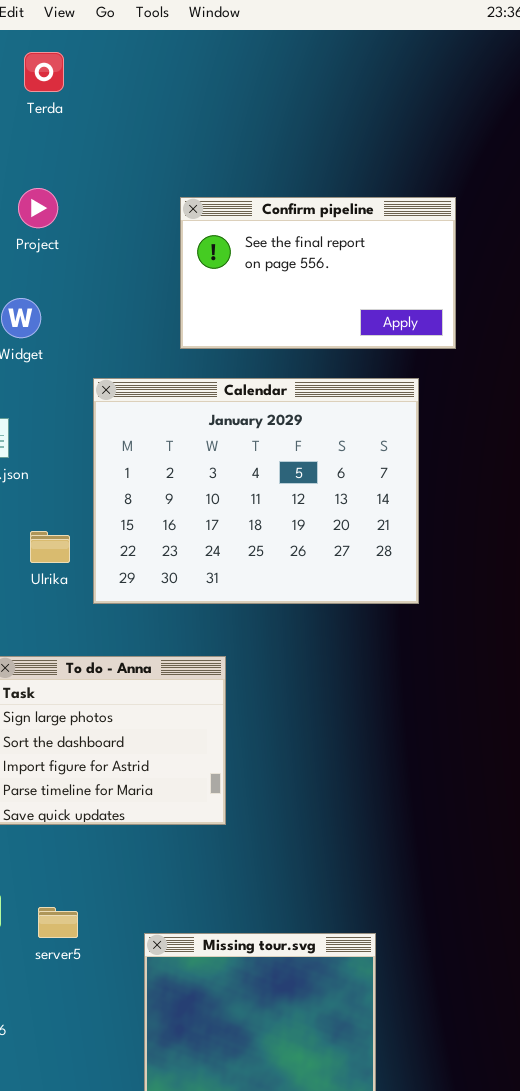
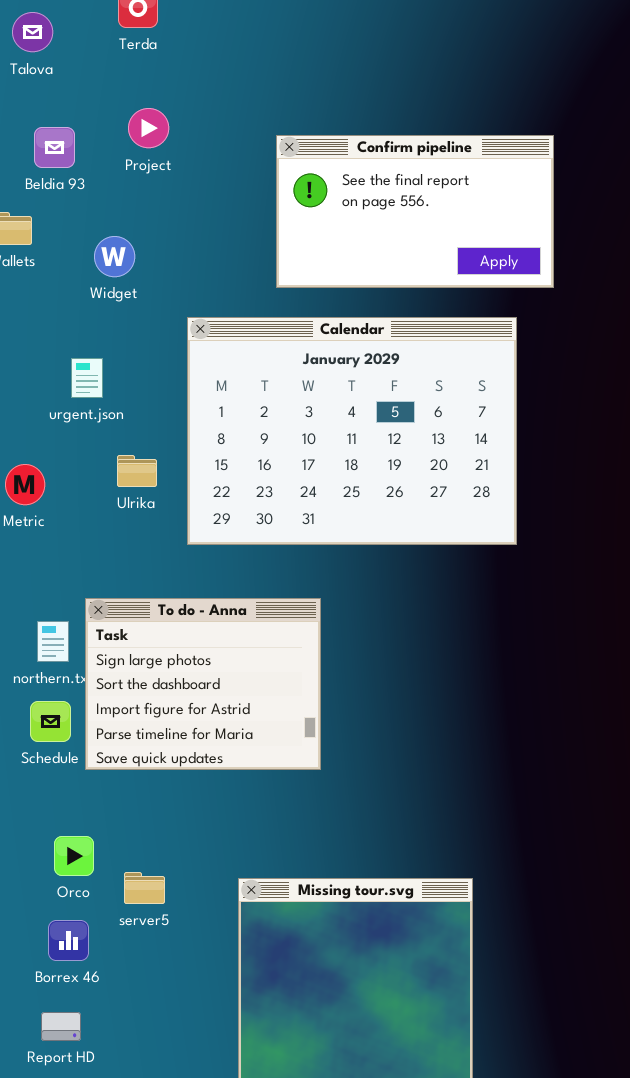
Project: [18,188,58,228] -> [128,108,169,148], moved
Ulrika: [30,531,70,563] -> [117,455,157,487], moved
server5: [38,907,78,938] -> [124,872,165,904], moved

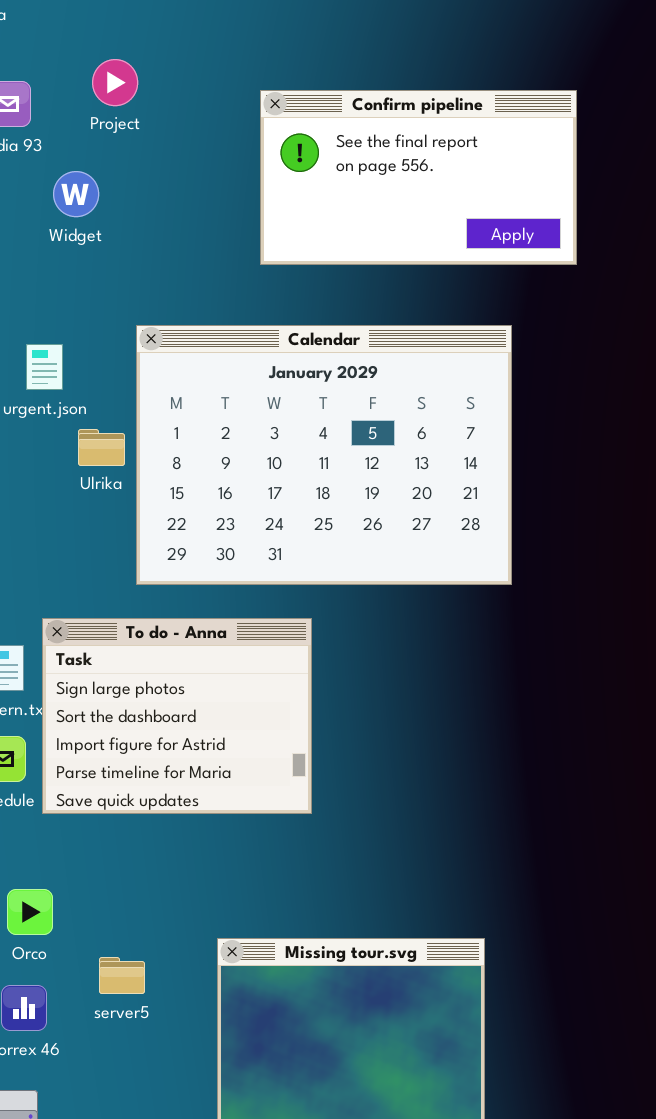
Widget: [94,236,135,277] -> [53,171,99,217], moved
Calendar: [187,317,517,545] -> [136,325,512,585], moved
Ulrika: [117,455,157,487] -> [78,429,125,466], moved
server5: [124,872,165,904] -> [99,957,145,994], moved

